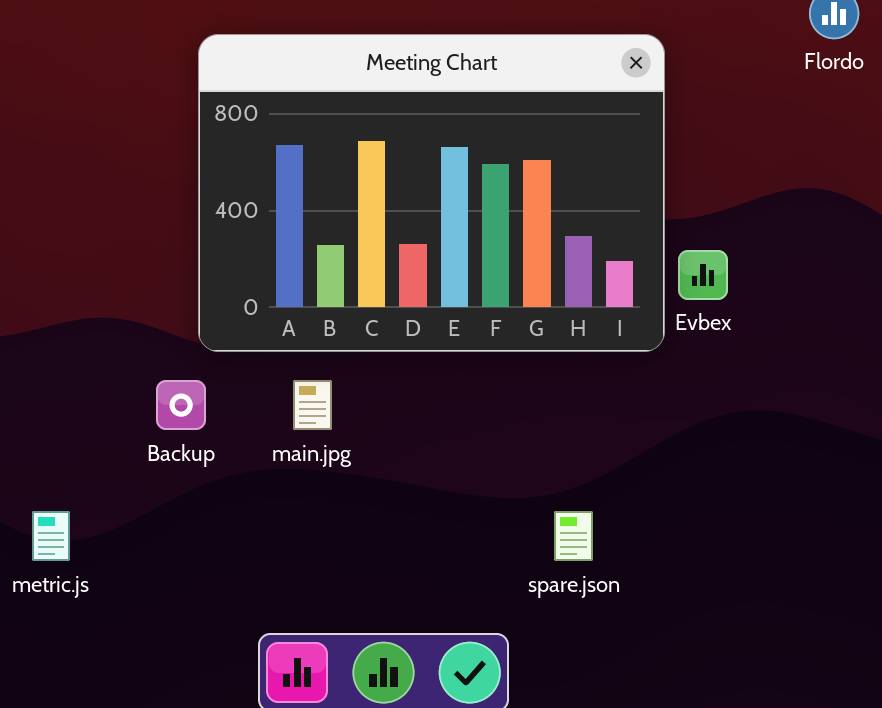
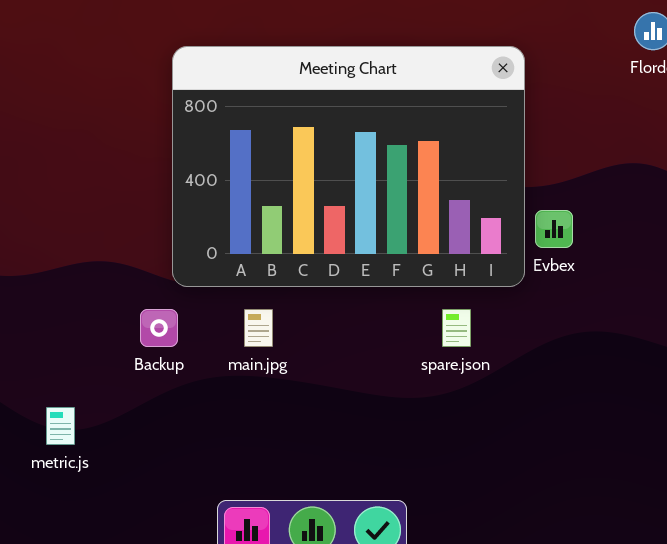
spare.json: [554,511,593,561] -> [442,309,471,347], moved

